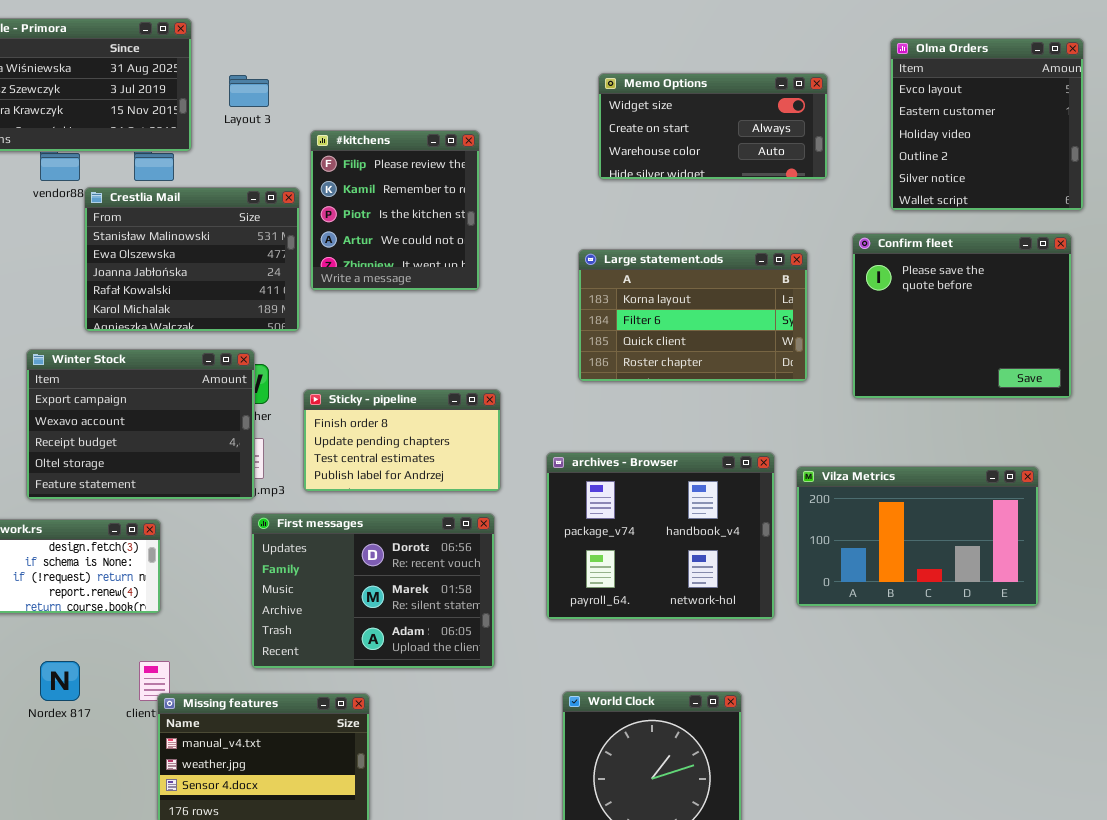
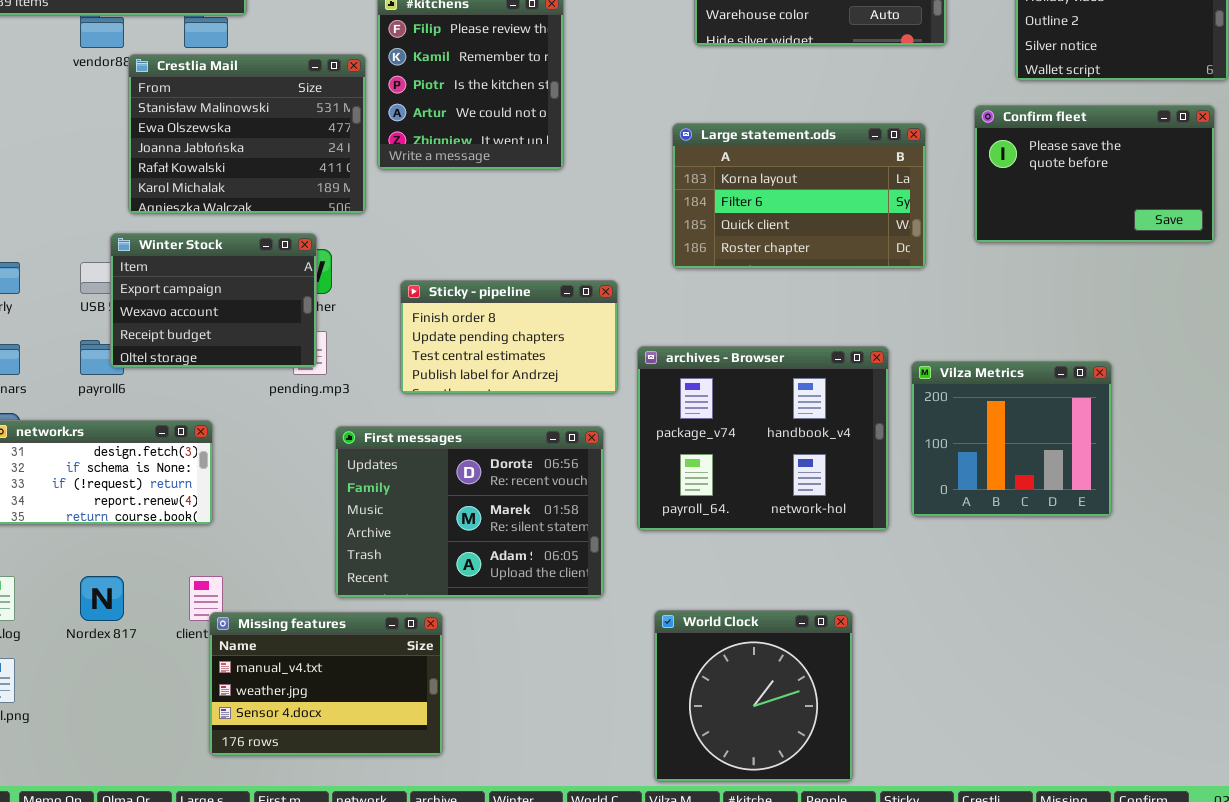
Confirm fleet: [852,233,1072,399] -> [974,105,1215,243], resized
Winter Stock: [26,349,255,500] -> [110,233,317,368], resized
Sticky - pipeline: [303,389,501,492] -> [400,280,618,394], moved
Vilza Metrics: [796,466,1039,607] -> [911,361,1112,517], resized
First messages: [251,513,495,669] -> [335,426,604,598], moved

